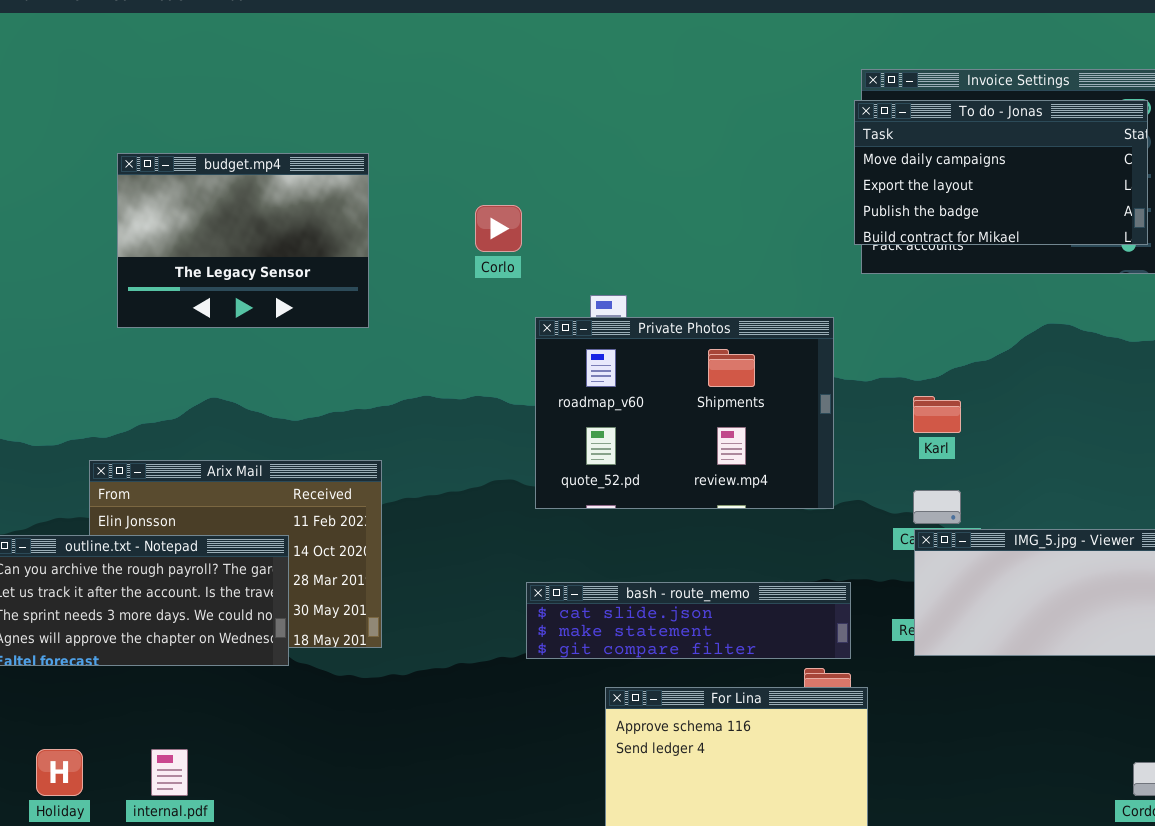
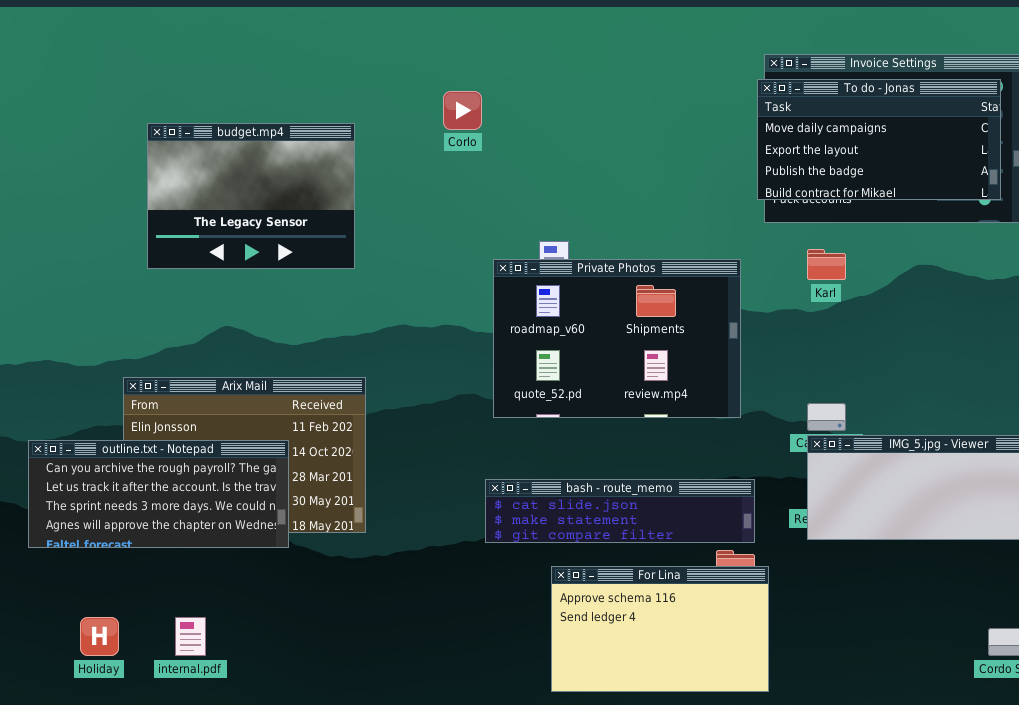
Corlo: [475,205,522,252] -> [443,91,482,130], moved
Karl: [913,396,961,433] -> [807,249,846,280], moved

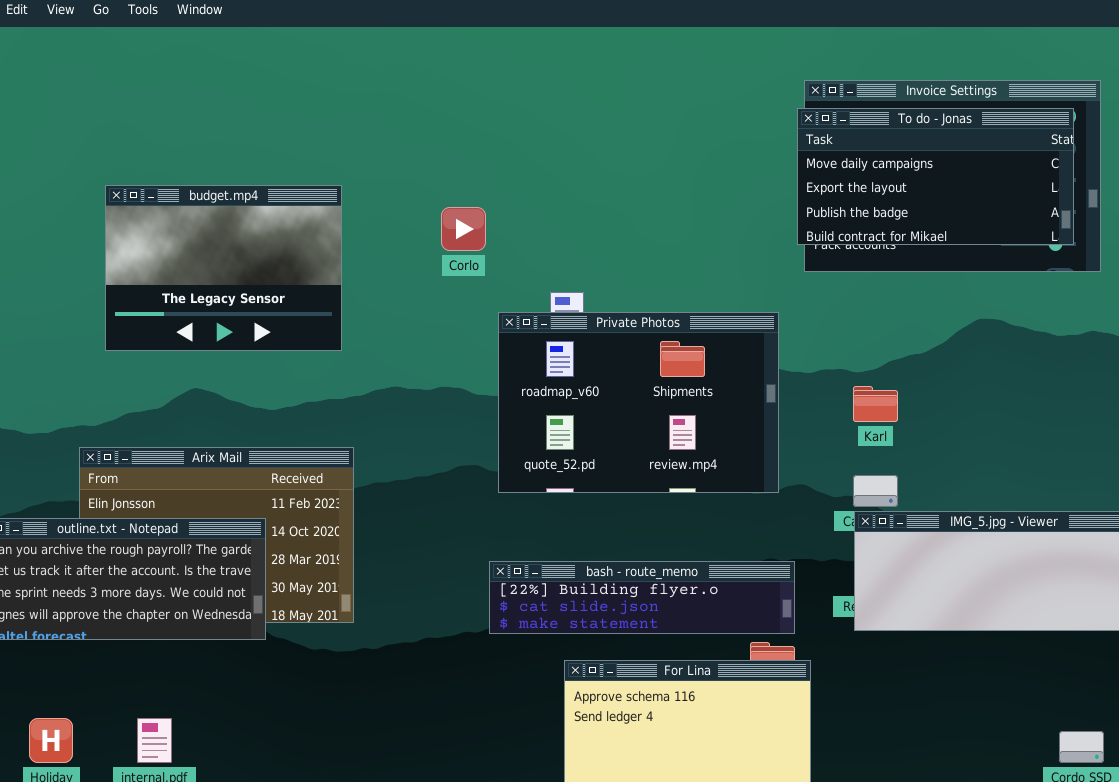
Corlo: [443,91,482,130] -> [441,207,486,251], moved
budget.mp4: [147,123,355,269] -> [105,185,342,351], moved
Karl: [807,249,846,280] -> [853,386,898,422], moved
bash - route_memo: [485,479,755,543] -> [489,561,795,634], scrolled up 1 row

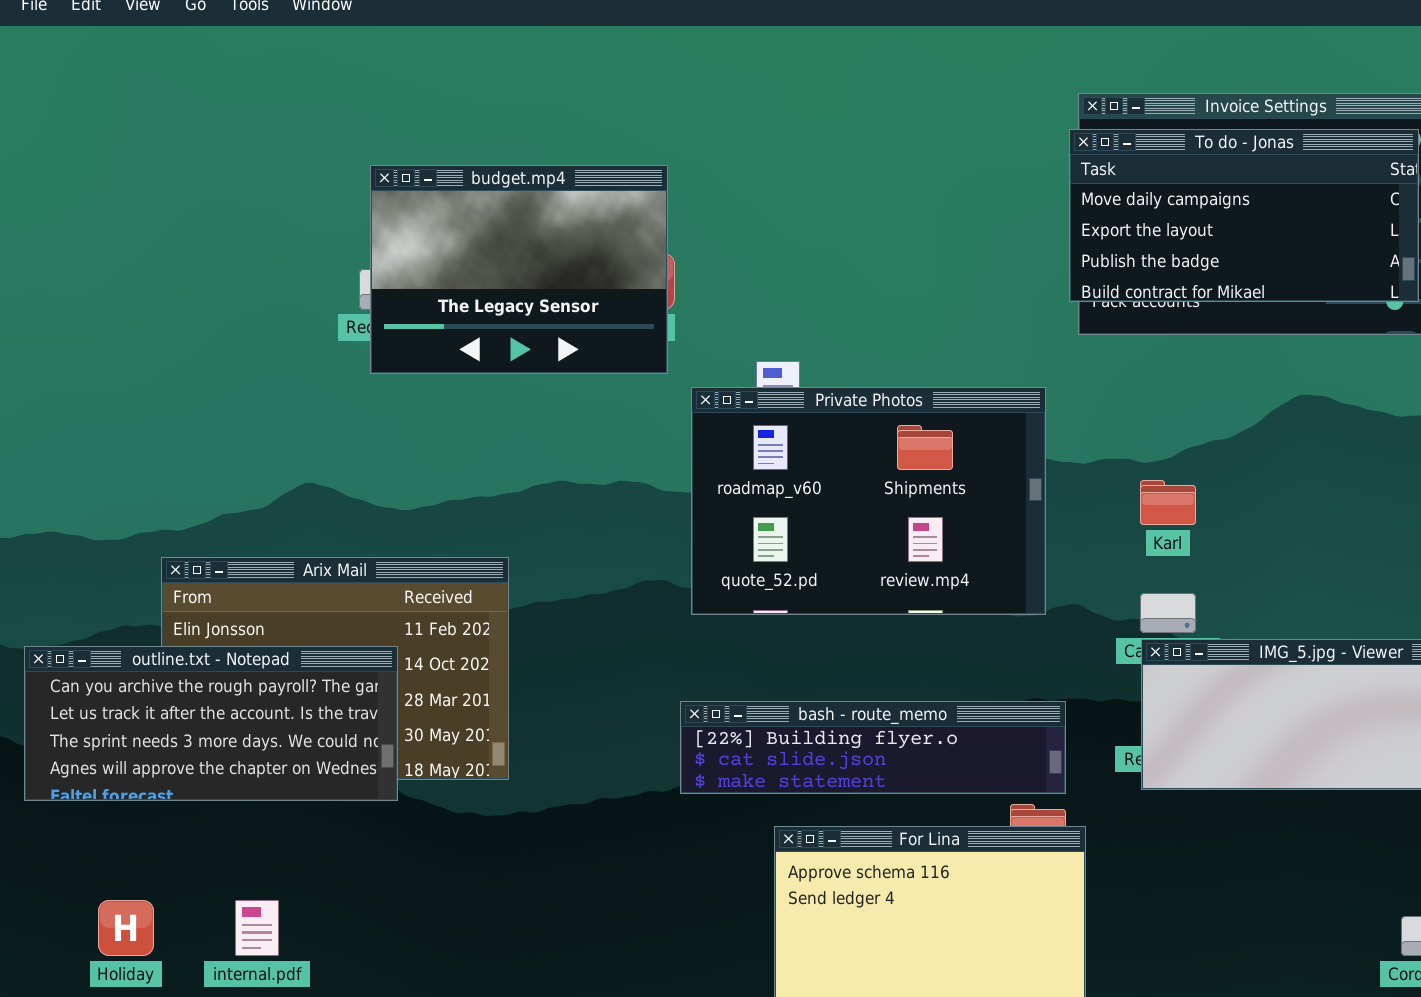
budget.mp4: [105,185,342,351] -> [370,165,668,374], moved

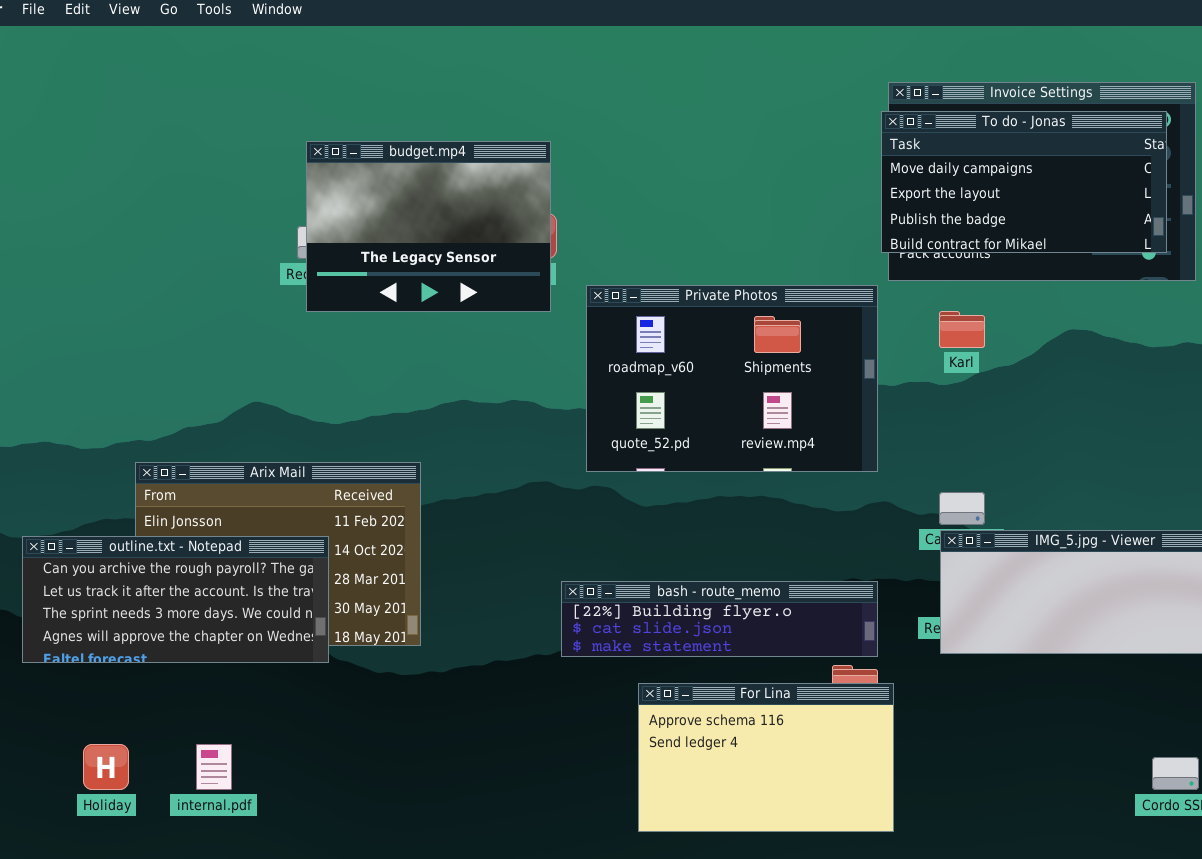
Private Photos: [691,387,1046,615] -> [586,285,878,472], moved
Karl: [1140,480,1196,525] -> [939,311,985,348], moved

